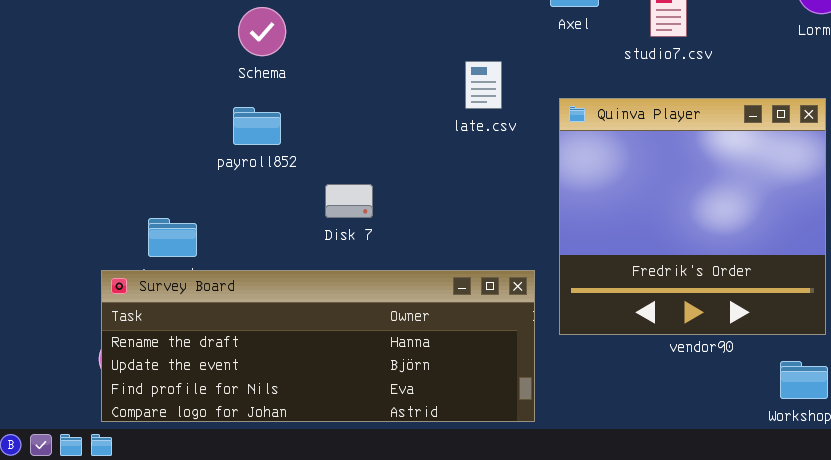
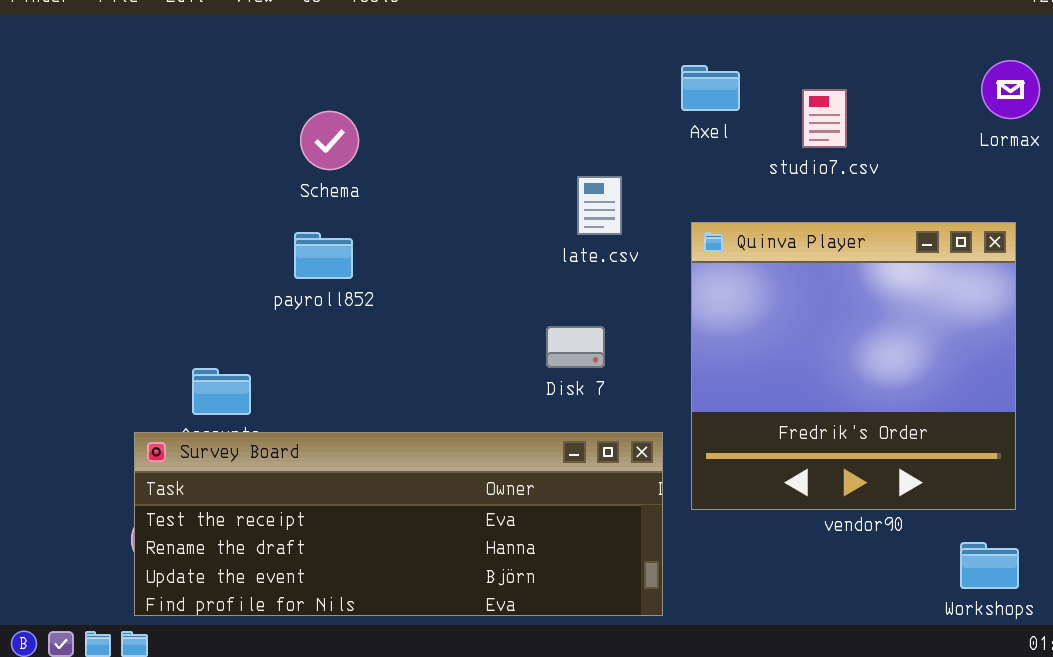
Disk 7: [325,184,373,218] -> [546,326,605,368], moved
Survey Board: [101,270,535,422] -> [134,432,663,616], scrolled up 1 row

